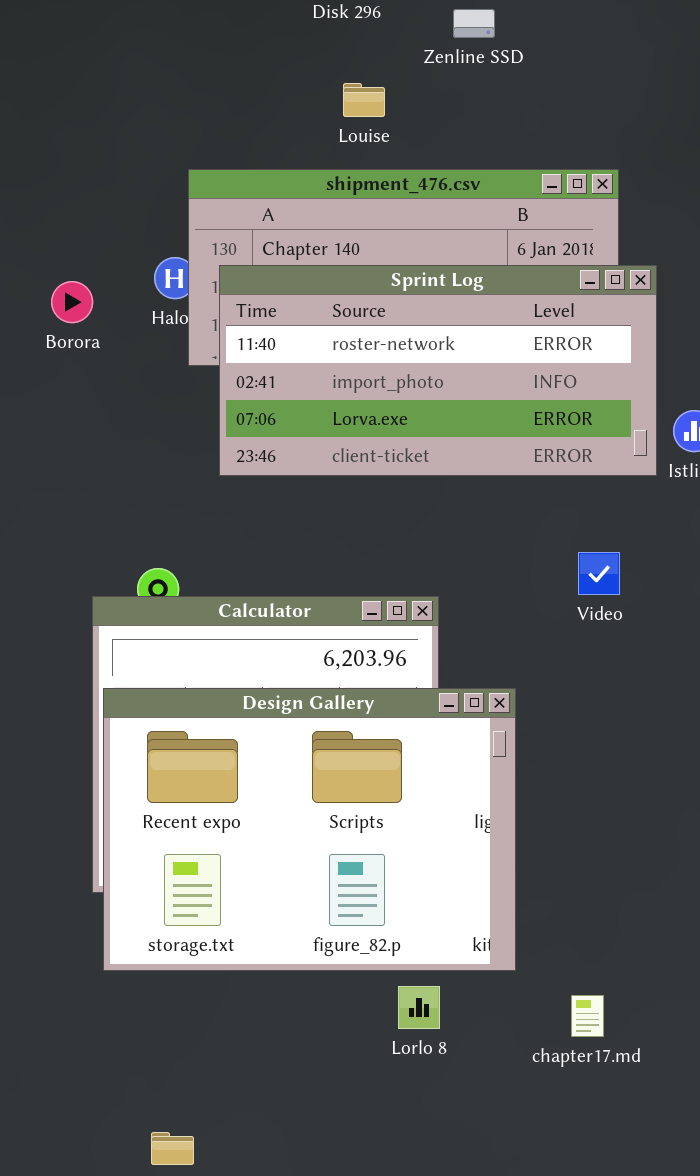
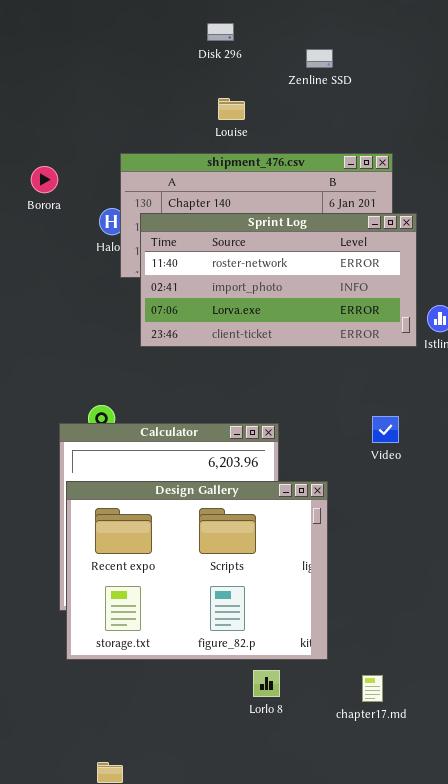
Zenline SSD: [453,9,495,38] -> [306,49,333,68], moved
Borora: [51,281,93,323] -> [31,166,58,193], moved
Video: [578,552,620,595] -> [372,416,399,443], moved

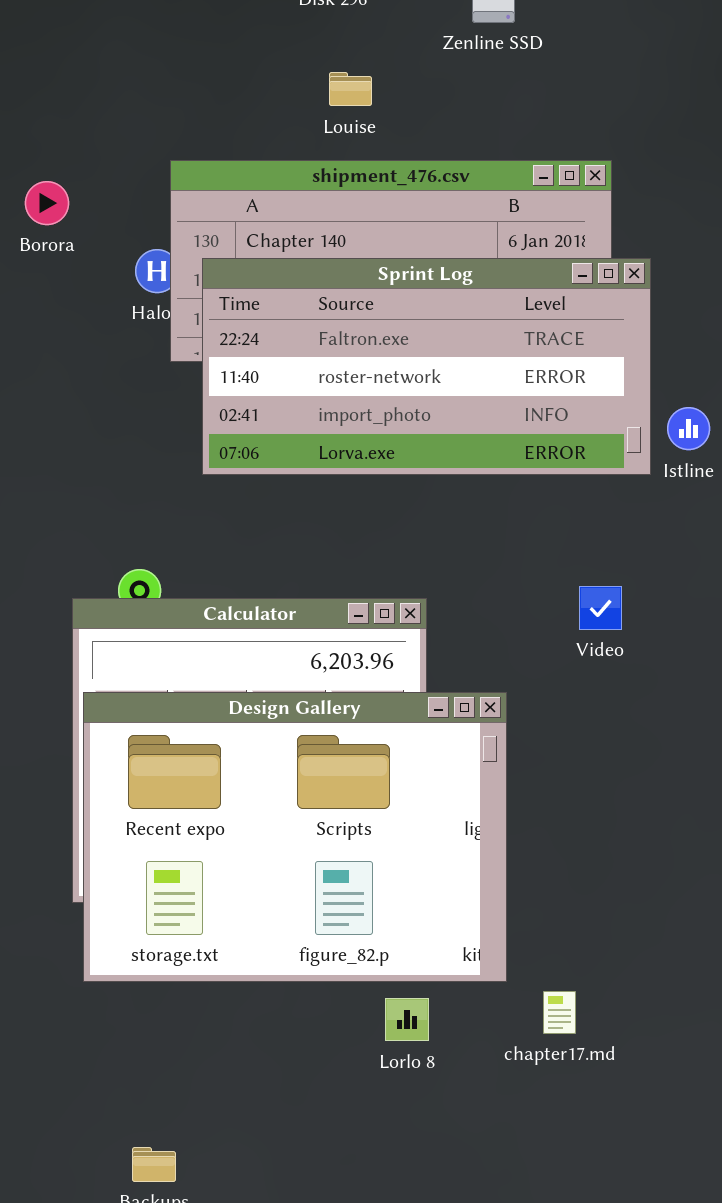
Sprint Log: [140,213,417,347] -> [202,258,651,475], scrolled up 1 row
chapter17.md: [362,675,383,702] -> [543,991,576,1034], moved

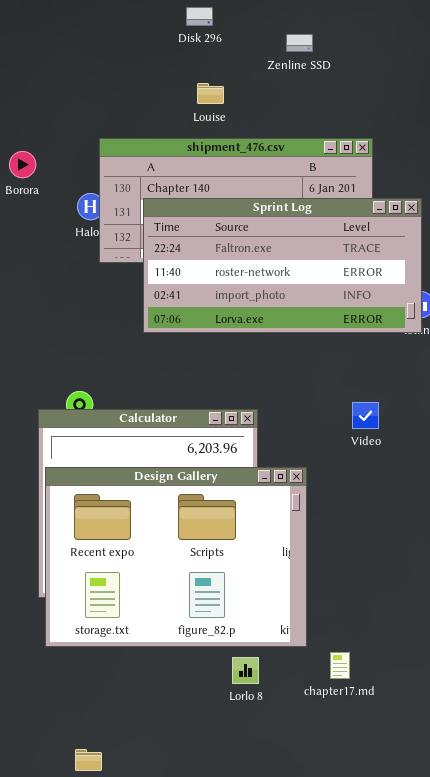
Sprint Log: [202,258,651,475] -> [143,198,422,333], moved

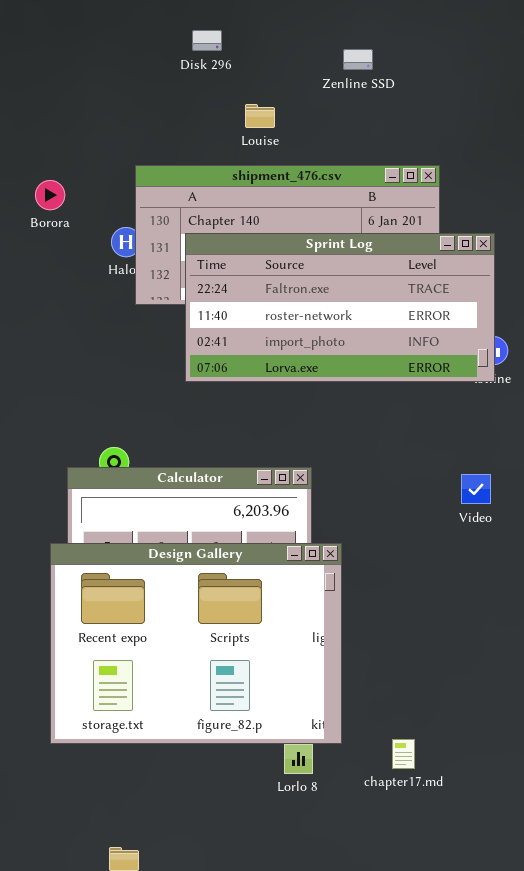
Disk 296: [186,7,213,26] -> [192,30,222,51], moved
Video: [352,402,379,429] -> [461,474,491,504], moved
Design Gallery: [45,467,307,647] -> [50,543,342,744], moved

